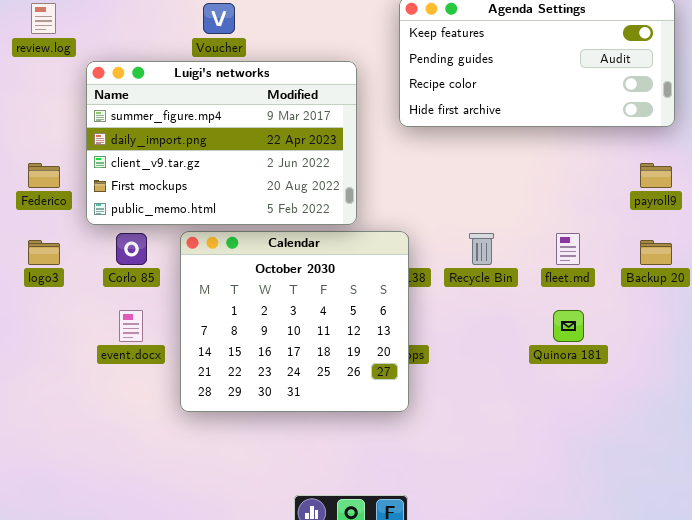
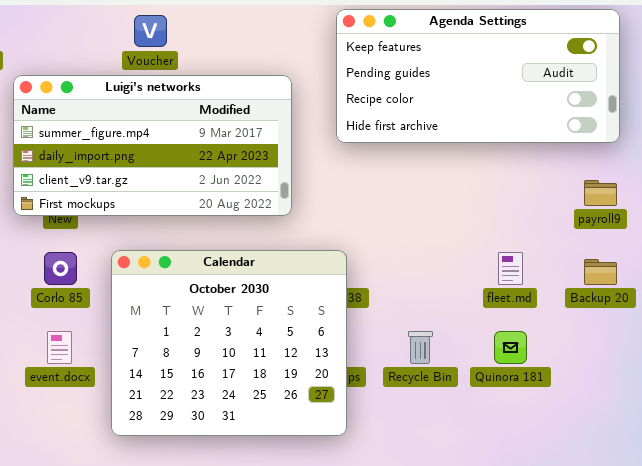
Luigi's networks: [86,61,357,225] -> [13,75,292,216], resized
Recycle Bin: [469,233,494,265] -> [408,331,433,364], moved

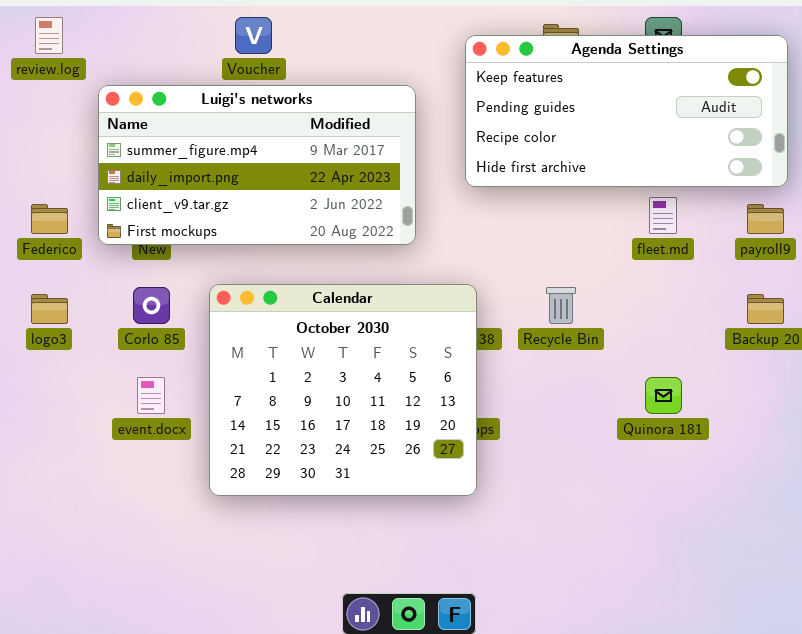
Agenda Settings: [336,9,620,143] -> [465,35,788,187], moved
fleet.md: [498,252,523,285] -> [649,197,677,234], moved
Recycle Bin: [408,331,433,364] -> [546,287,576,324], moved

